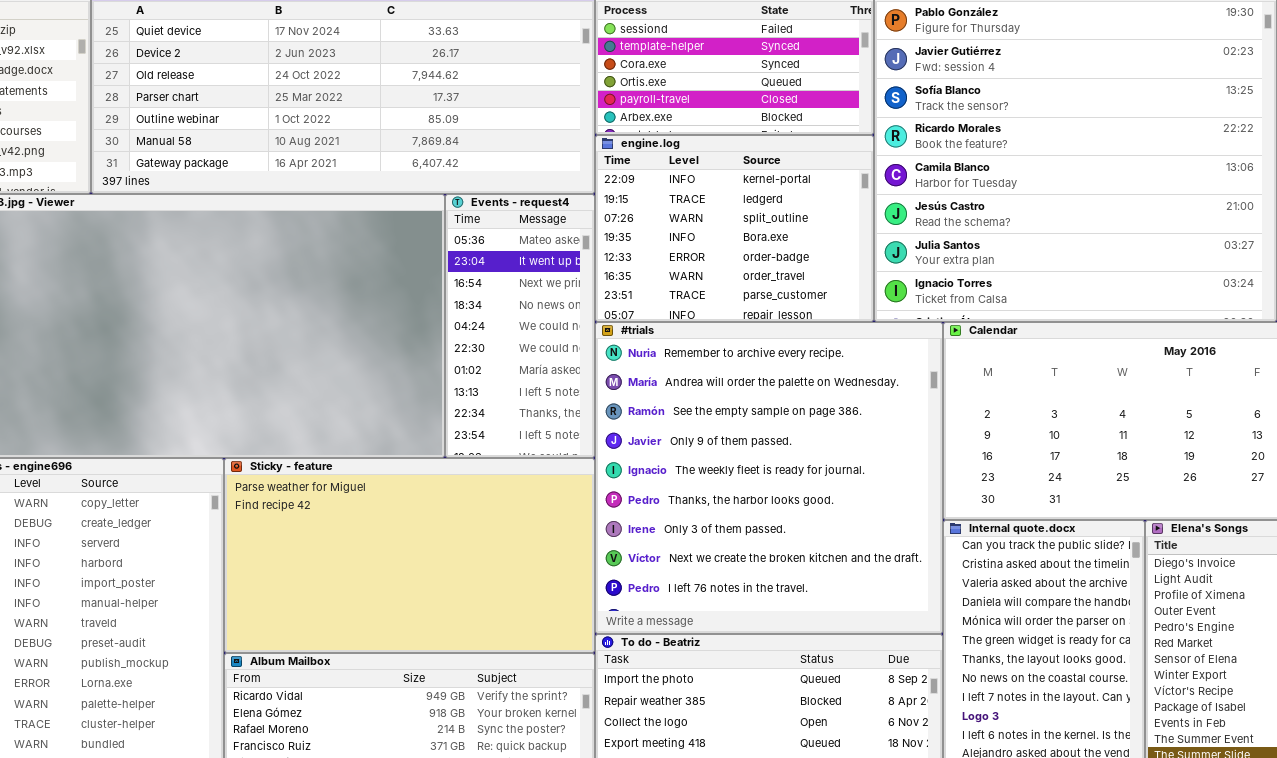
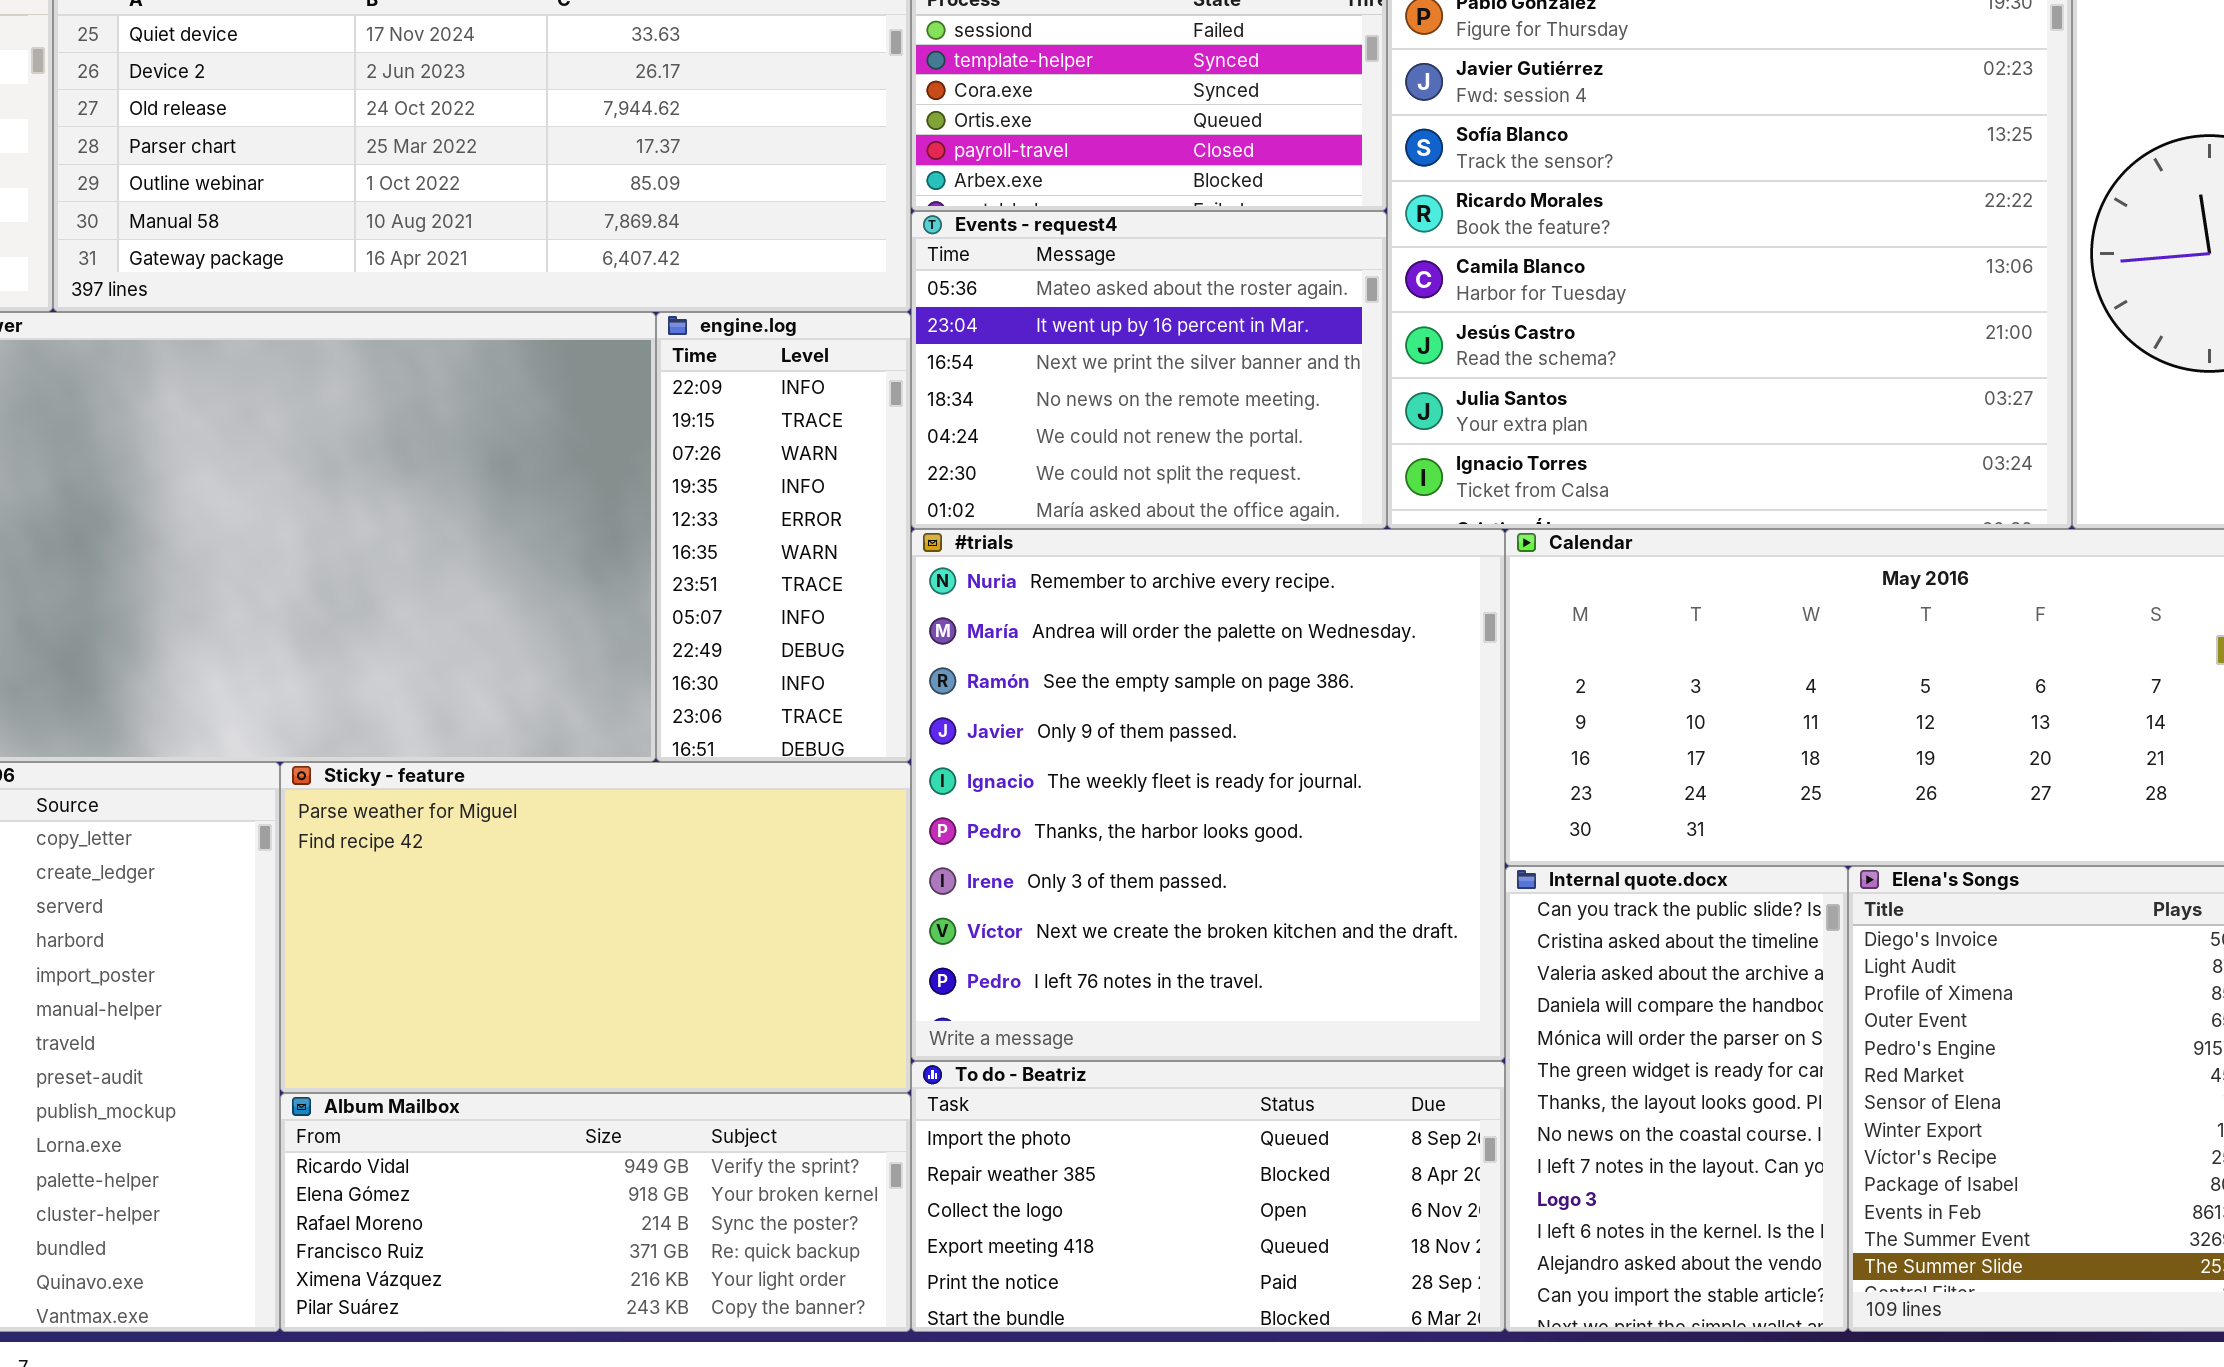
engine.log: [595,135,874,322] -> [656,312,911,762], moved, resized
Events - request4: [445,194,595,458] -> [911,211,1387,529], moved, resized

